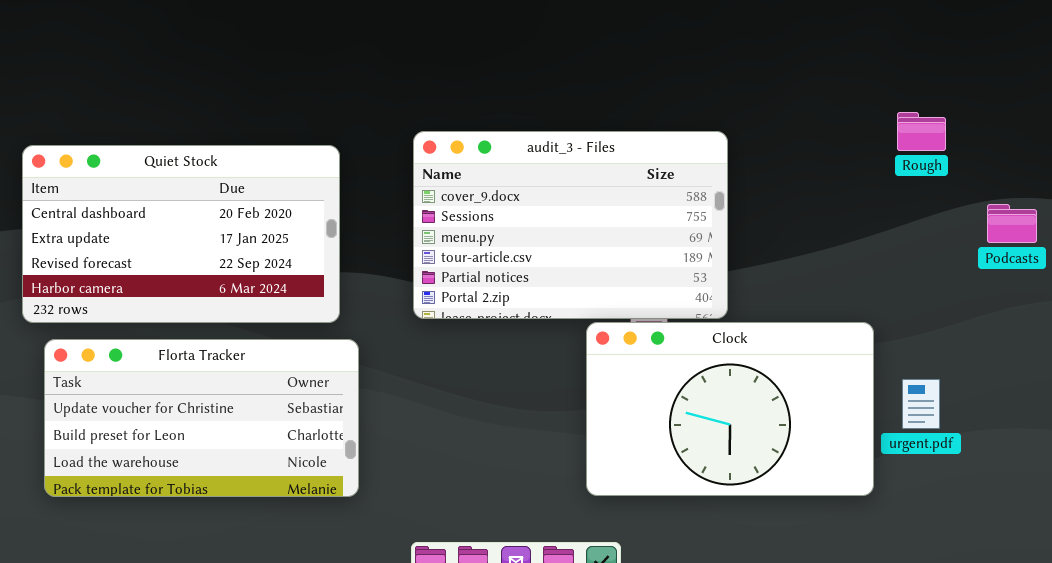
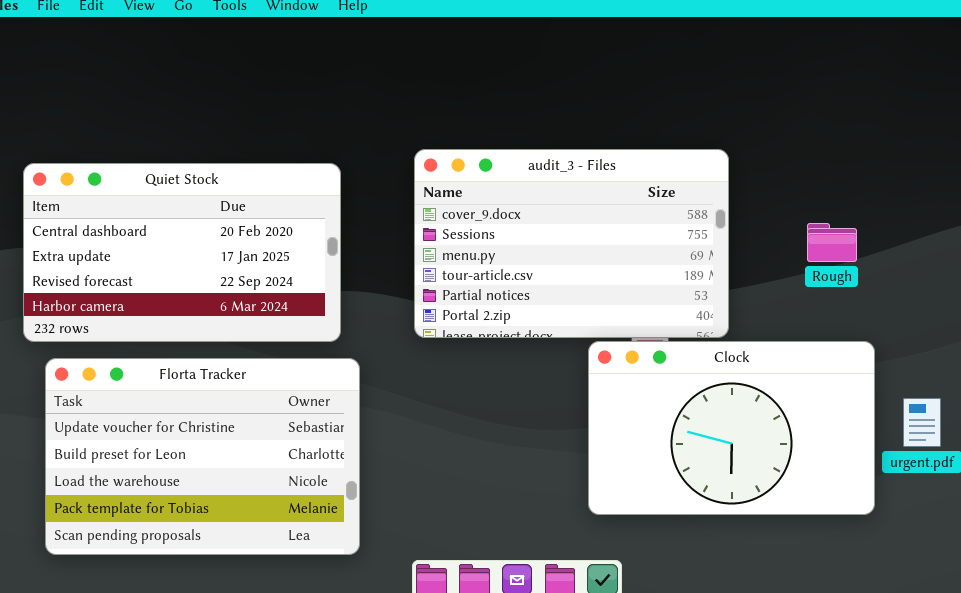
Rough: [897,112,946,151] -> [807,223,857,262], moved
Florta Tracker: [44,339,359,497] -> [45,358,360,555], resized

